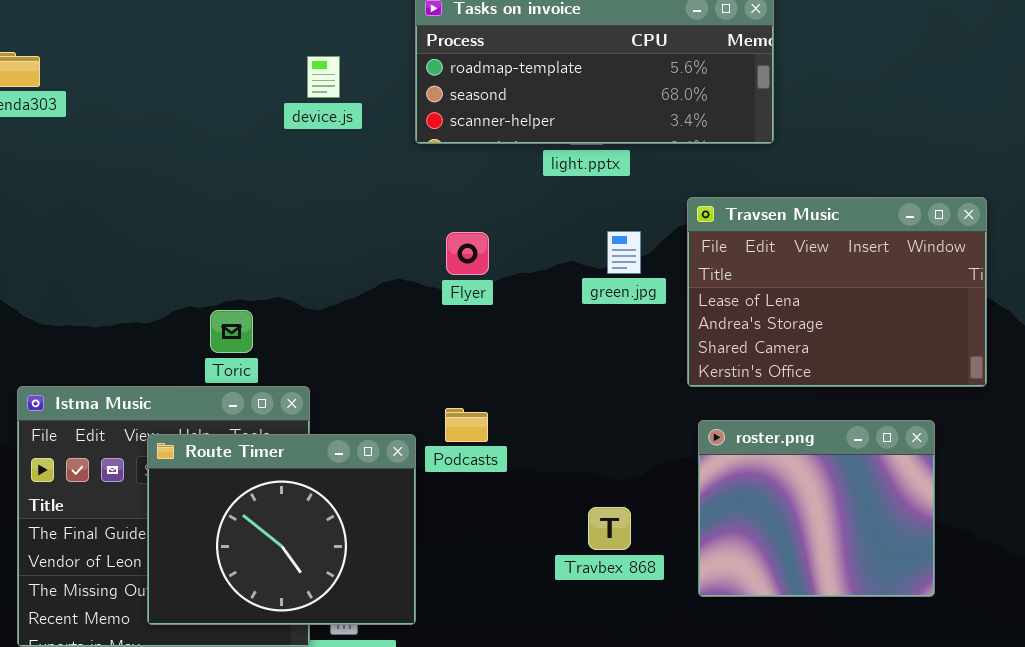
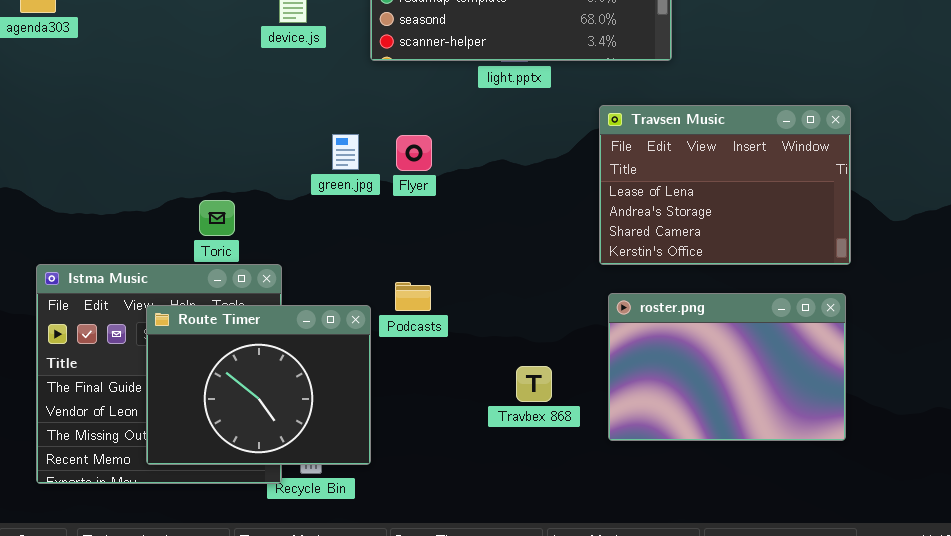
green.jpg: [607,231,641,274] -> [332,134,359,170], moved
roster.png: [698,420,935,597] -> [608,293,846,441], resized

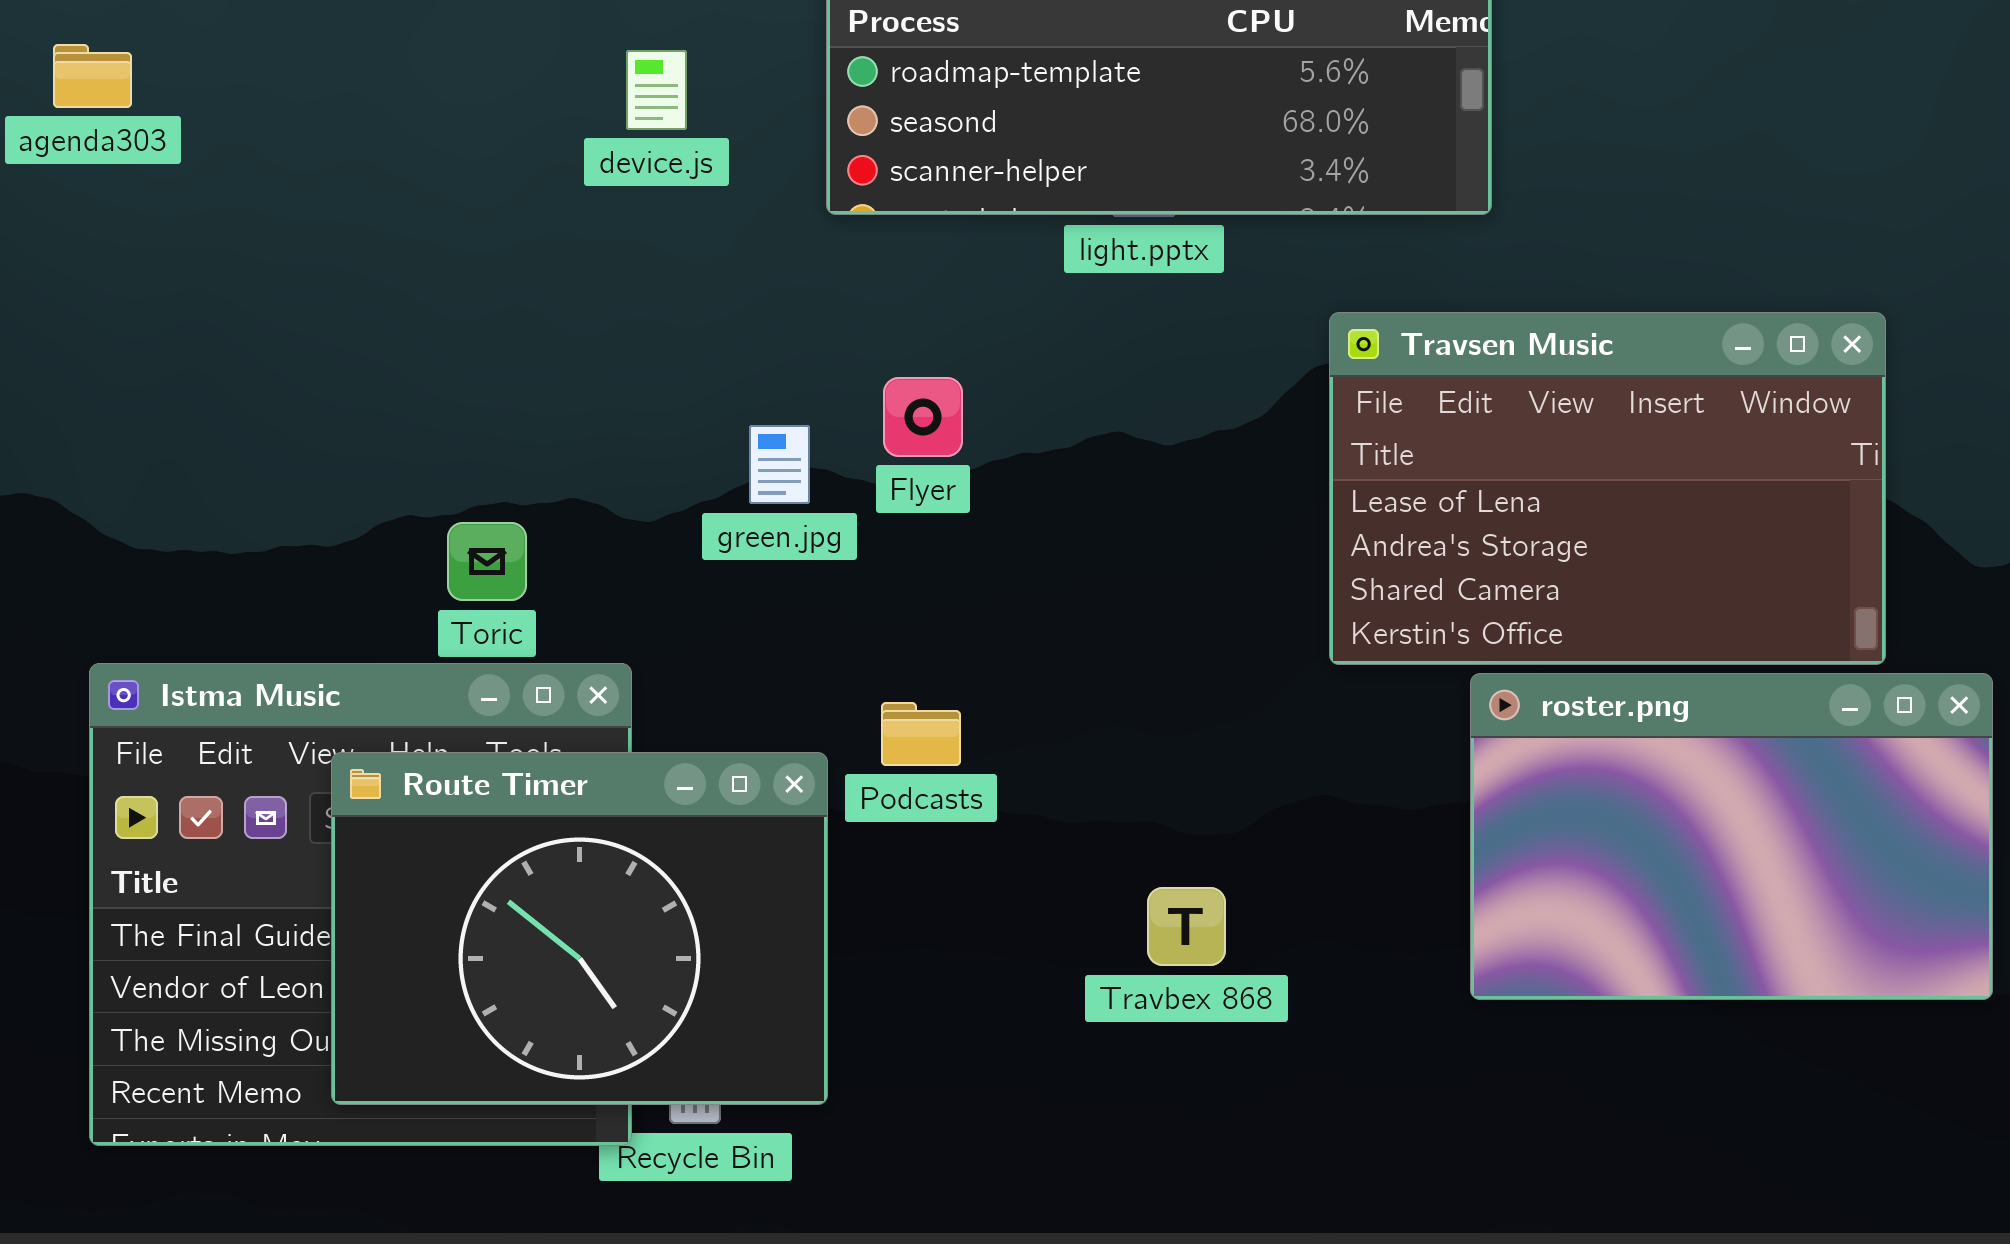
green.jpg: [332,134,359,170] -> [749,425,810,504], moved
roster.png: [608,293,846,441] -> [1470,673,1993,1000], moved

